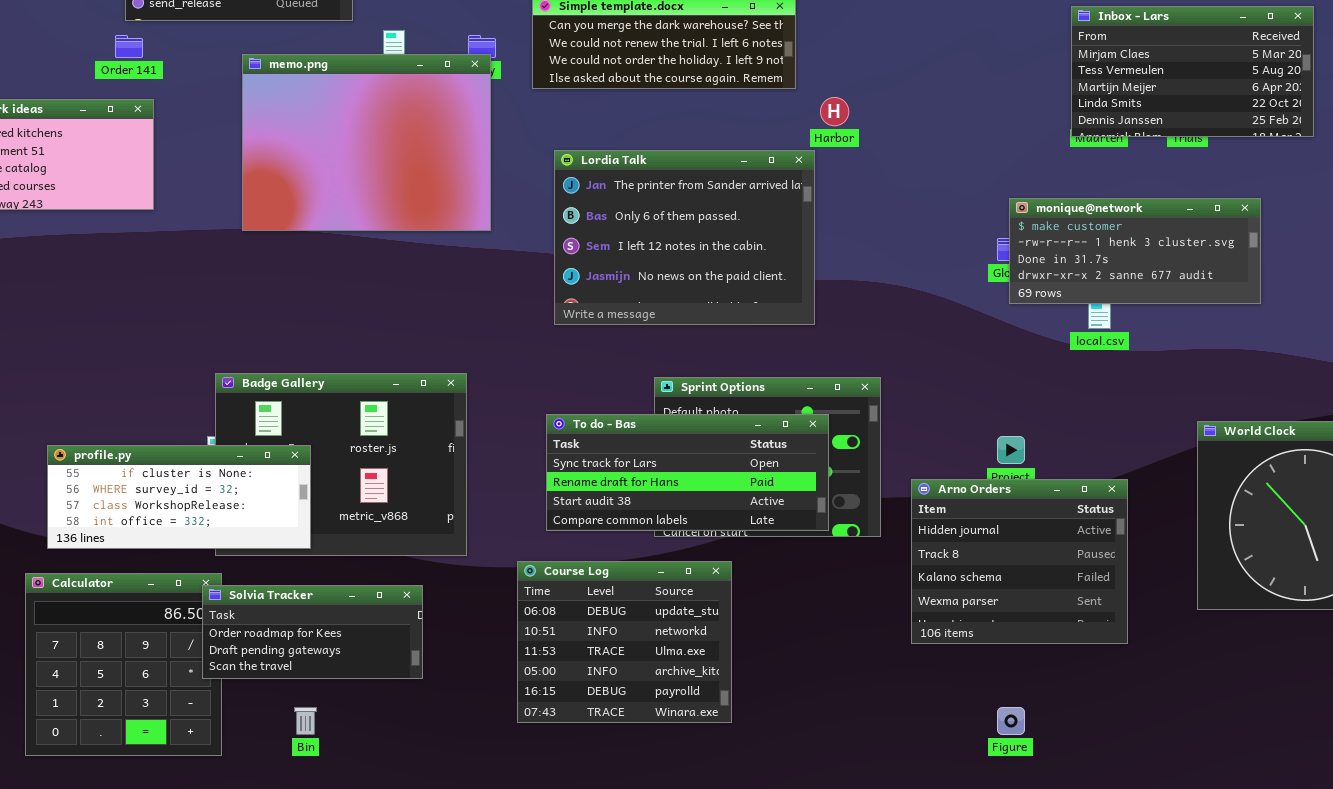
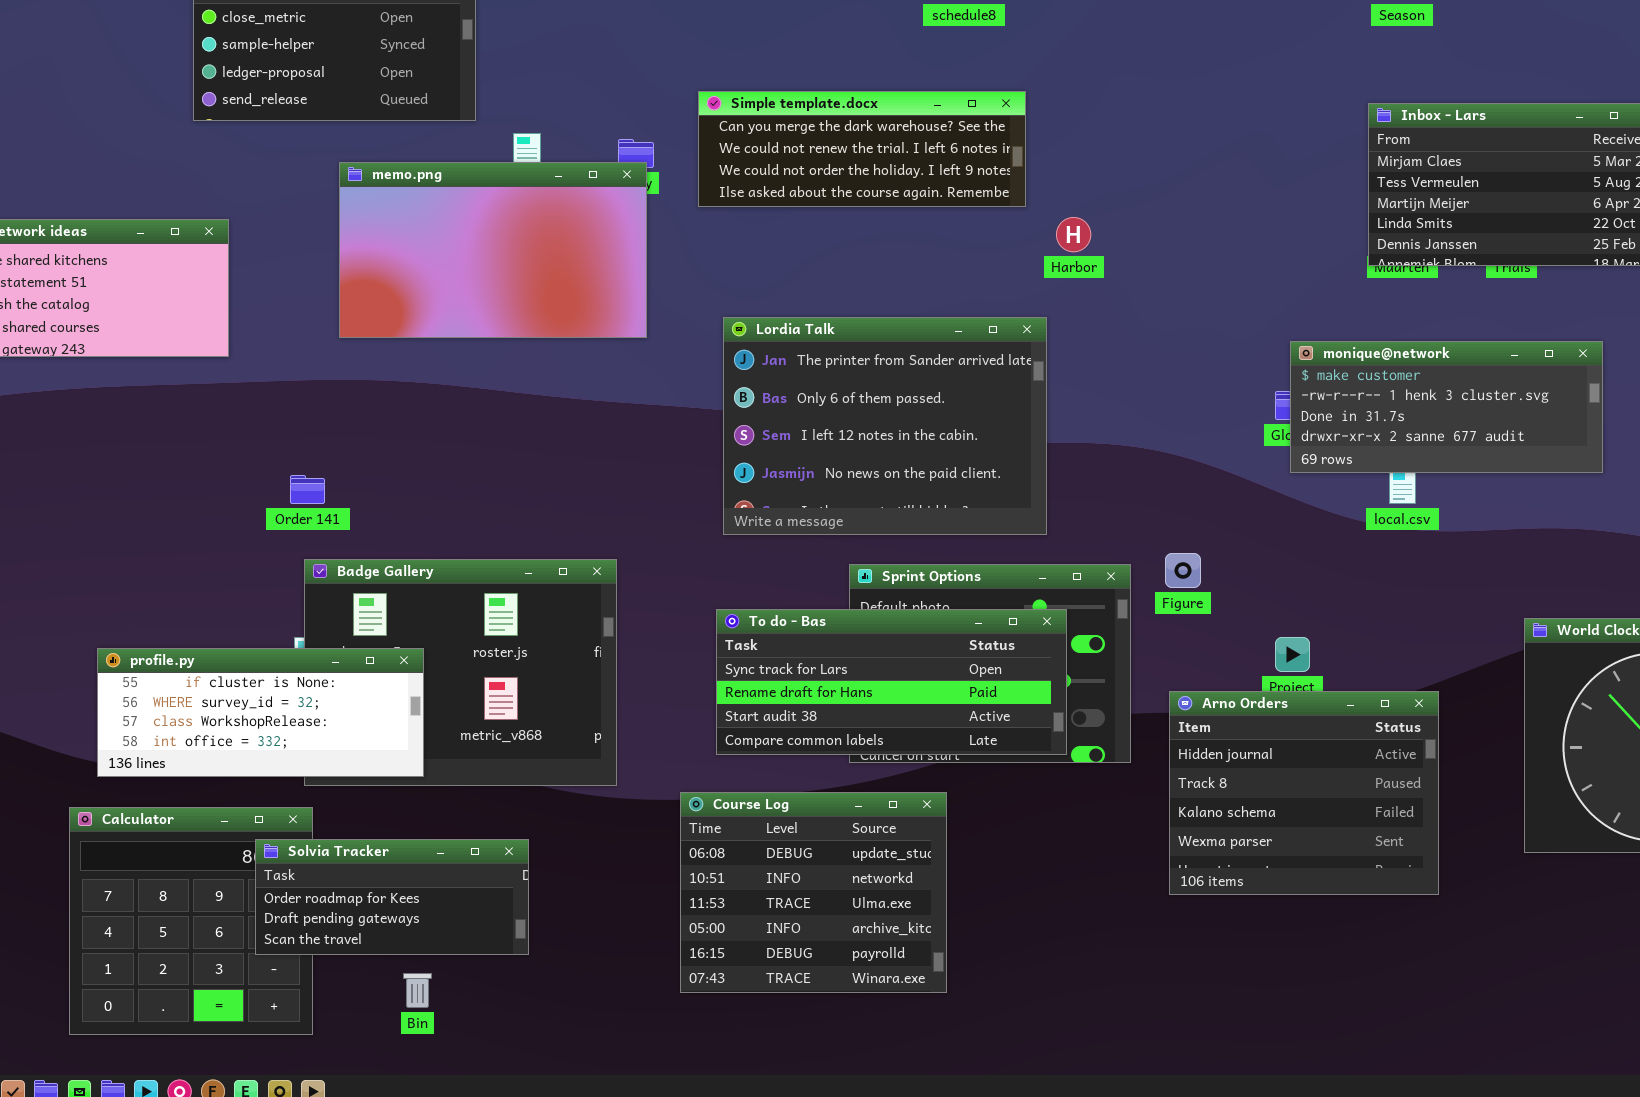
Order 141: [115,35,143,58] -> [290,475,325,504], moved
memo.png: [242,54,491,231] -> [339,162,647,338], resized
Lordia Talk: [554,150,815,325] -> [723,317,1047,535], moved
Solvia Tracker: [202,585,423,679] -> [255,839,529,955], moved
Figure: [997,707,1025,735] -> [1165,553,1201,588], moved

